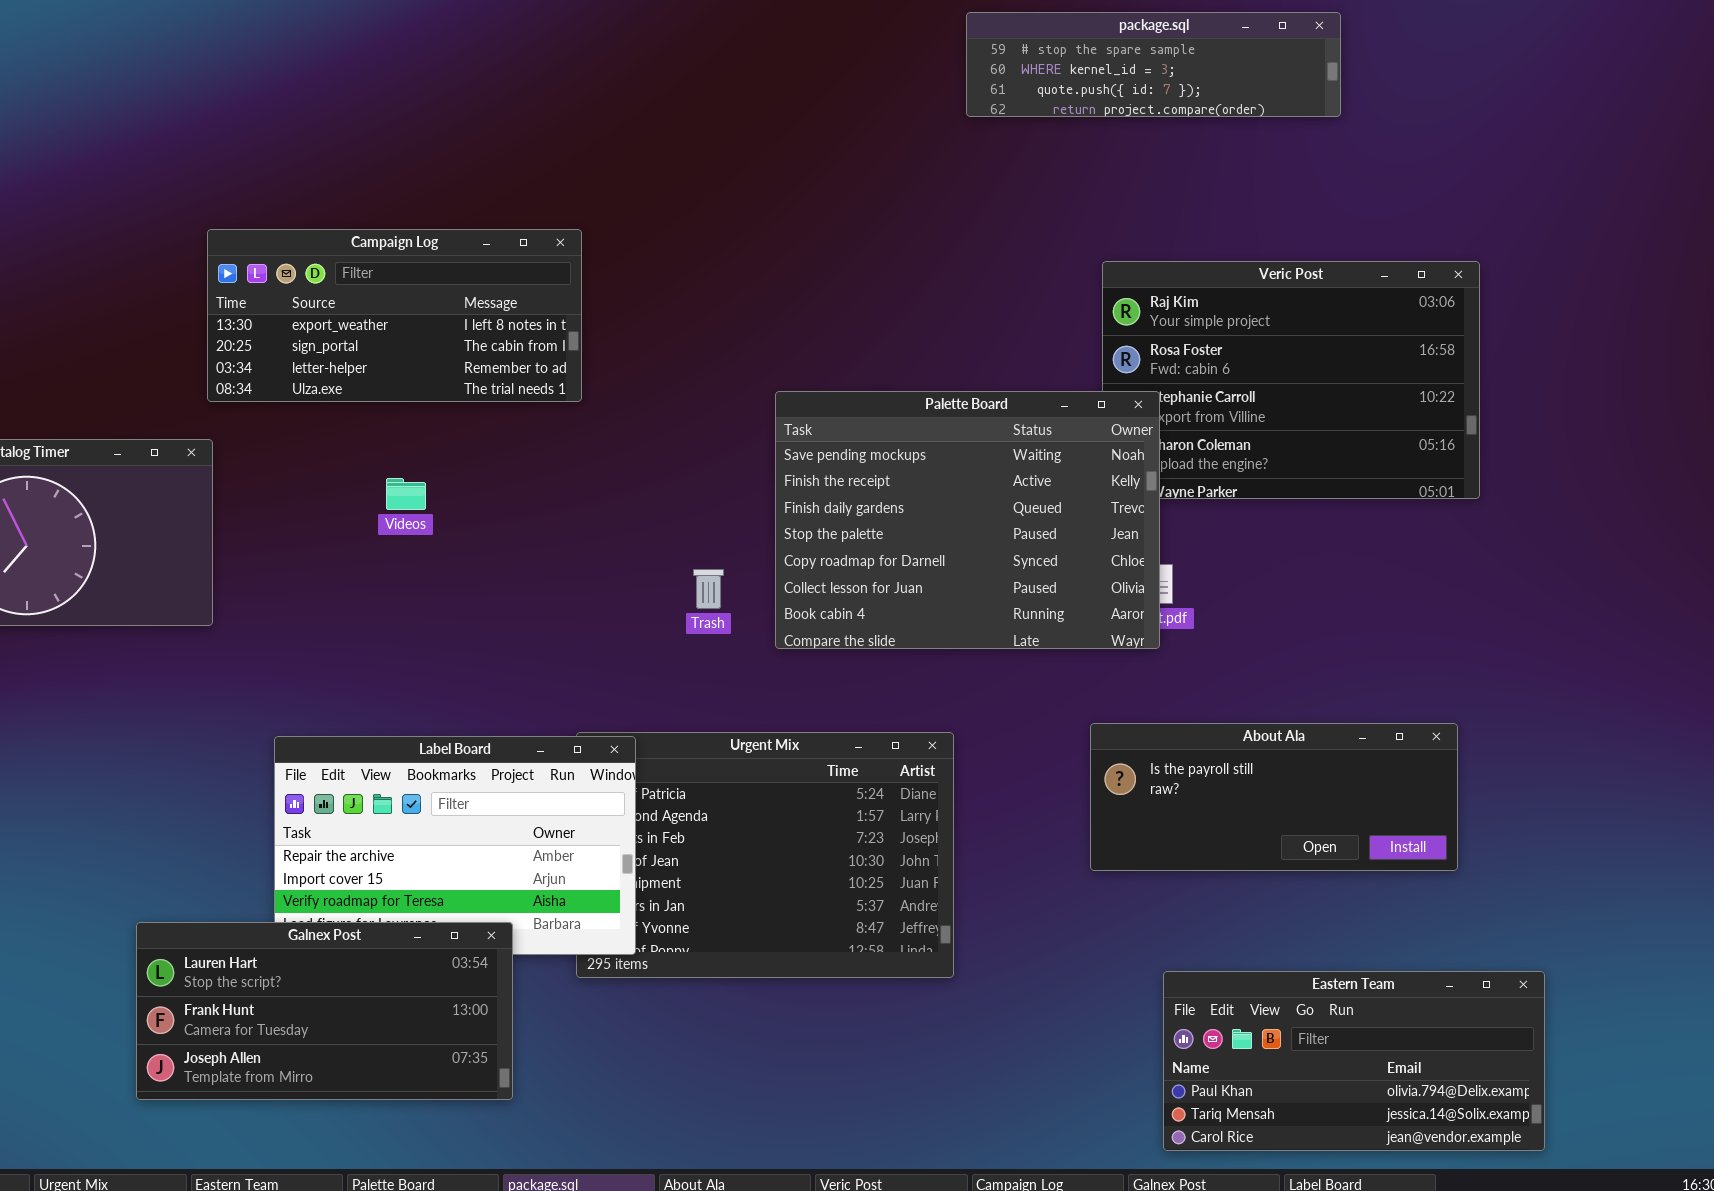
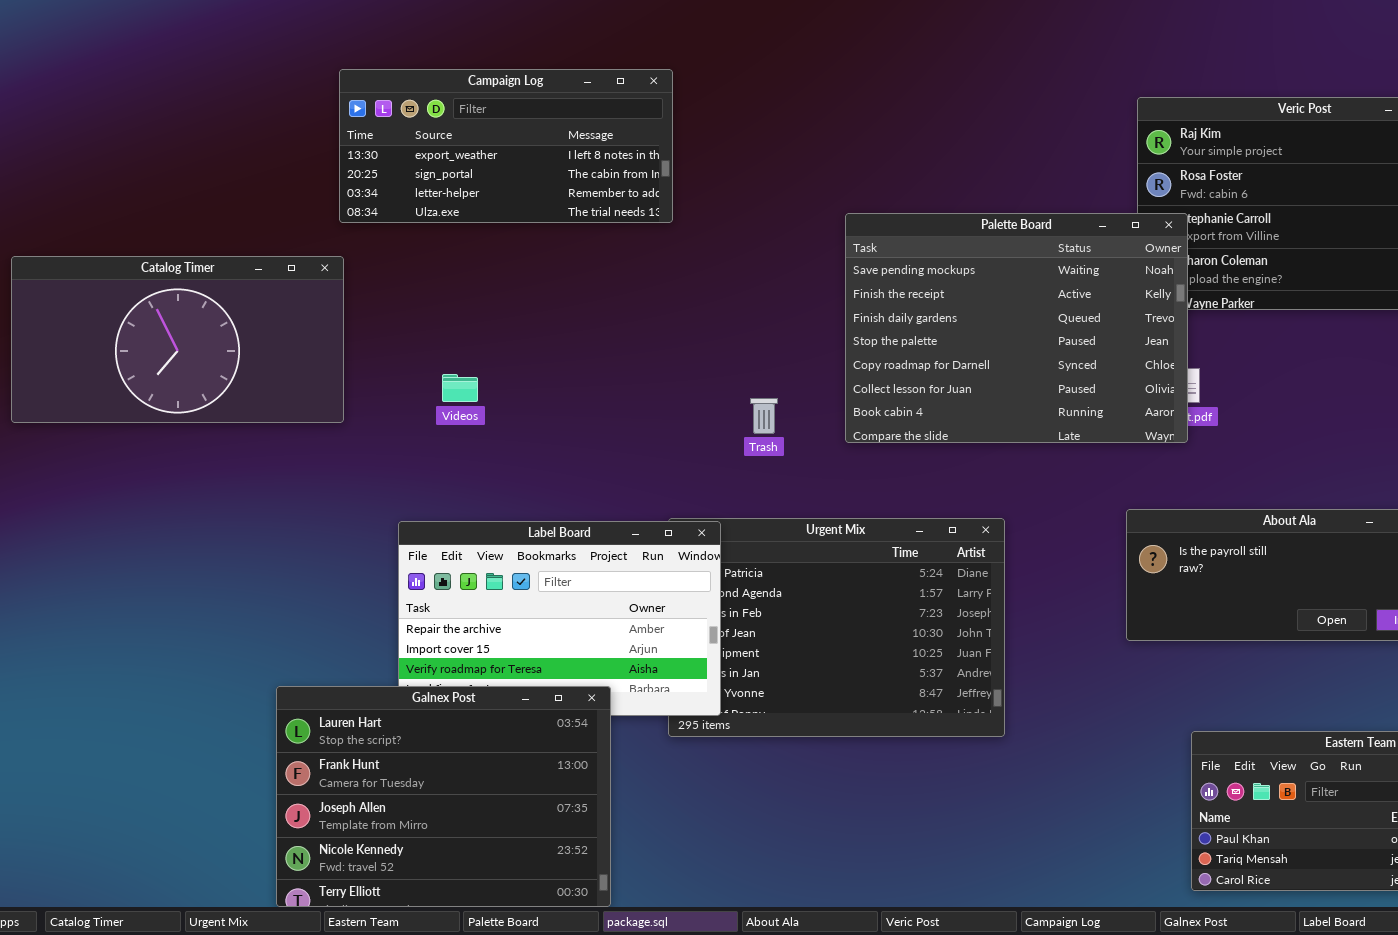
Videos: [386,478,426,510] -> [442,374,478,402], moved
Trash: [693,569,724,609] -> [750,398,778,434], moved
Galnex Post: [136,922,513,1100] -> [276,686,611,907], resized

